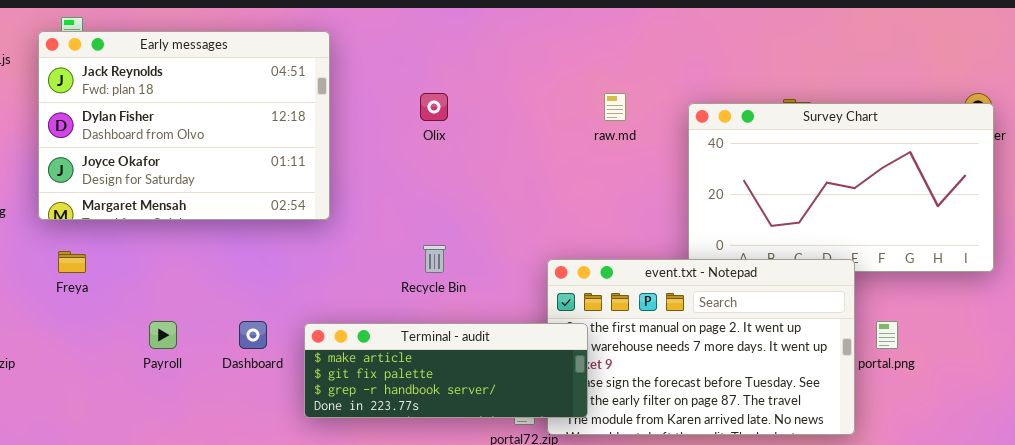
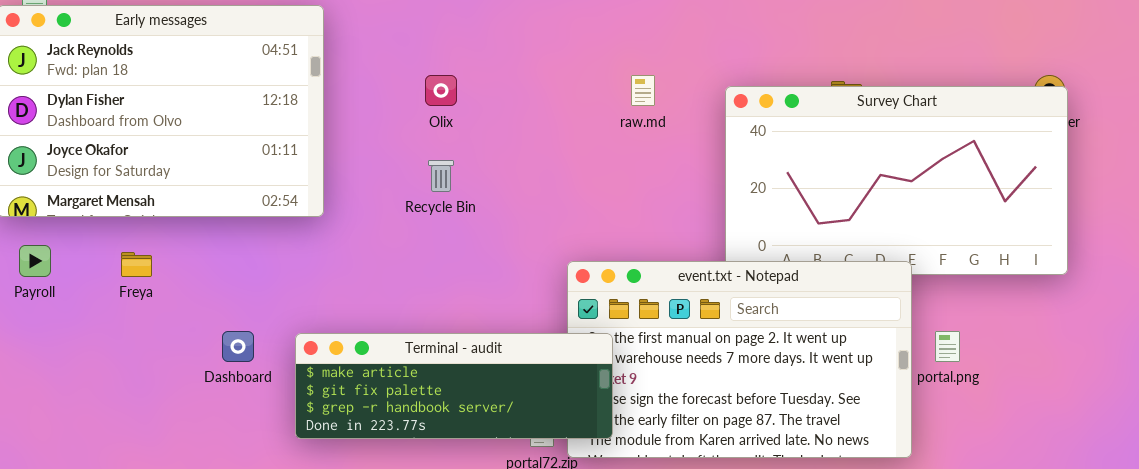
Recycle Bin: [423,245,446,273] -> [428,160,454,192], moved
Freya: [58,251,86,273] -> [121,252,152,277], moved
Payroll: [149,321,177,349] -> [19,245,51,277], moved

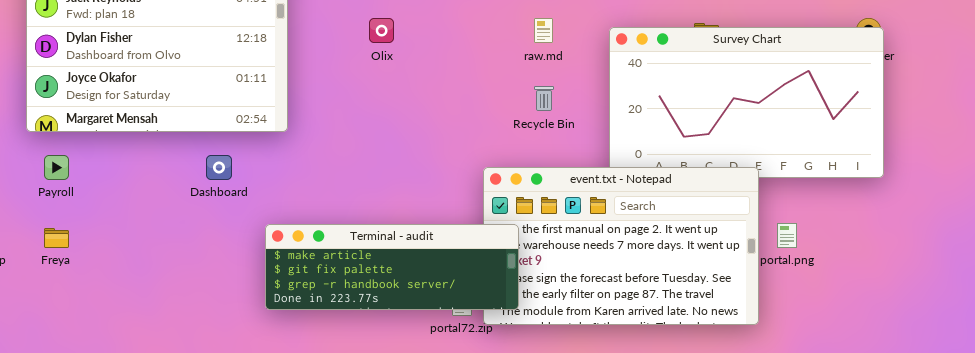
Recycle Bin: [428,160,454,192] -> [534,86,554,111], moved
Freya: [121,252,152,277] -> [44,228,69,248], moved
Dashboard: [222,331,254,362] -> [206,155,232,180], moved

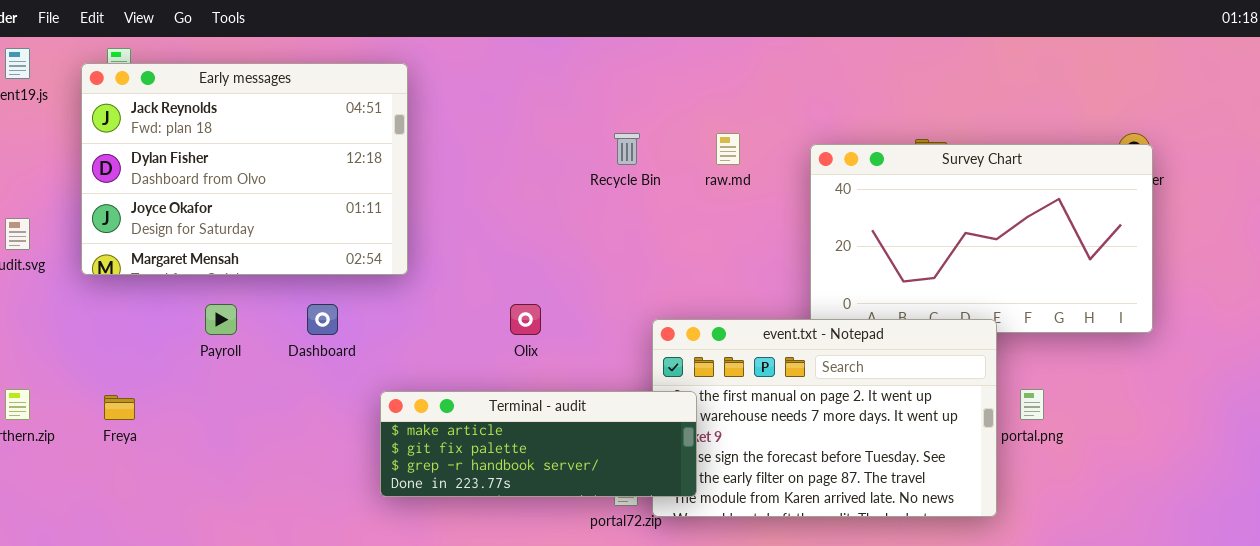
Olix: [369,18,394,43] -> [510,304,541,335], moved
Recycle Bin: [534,86,554,111] -> [614,133,640,165], moved
Payroll: [44,155,69,180] -> [205,304,237,335], moved

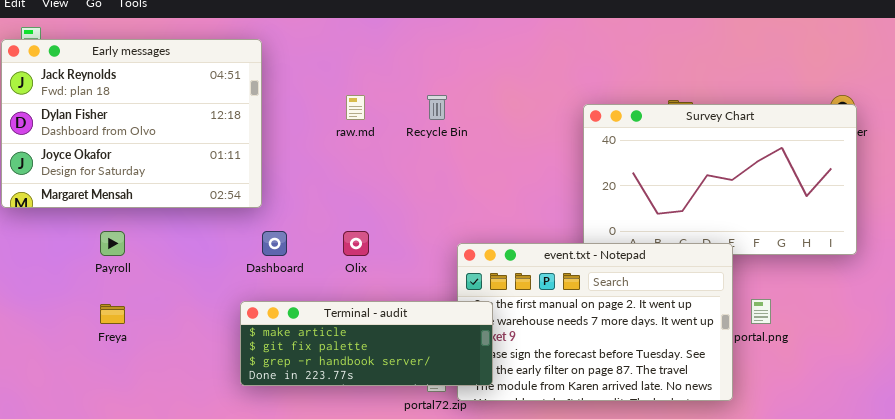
raw.md: [716,133,740,165] -> [346,95,365,120], moved
Dashboard: [307,304,338,335] -> [262,231,287,256], moved
Freya: [104,395,135,420] -> [100,304,125,324], moved

